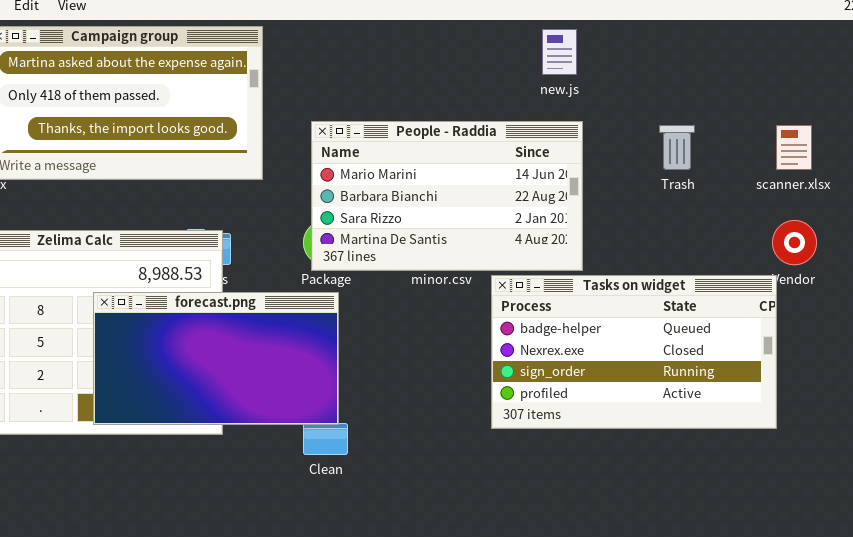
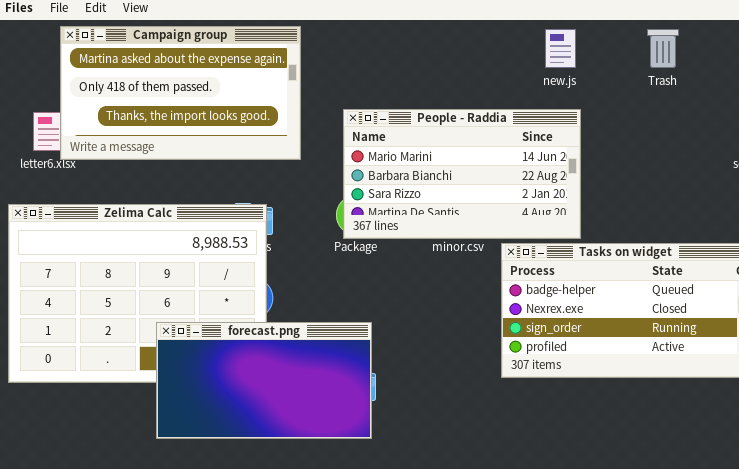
Trash: [659,125,695,170] -> [647,29,679,68], moved
forecast.png: [93,292,339,425] -> [156,322,372,439], moved

